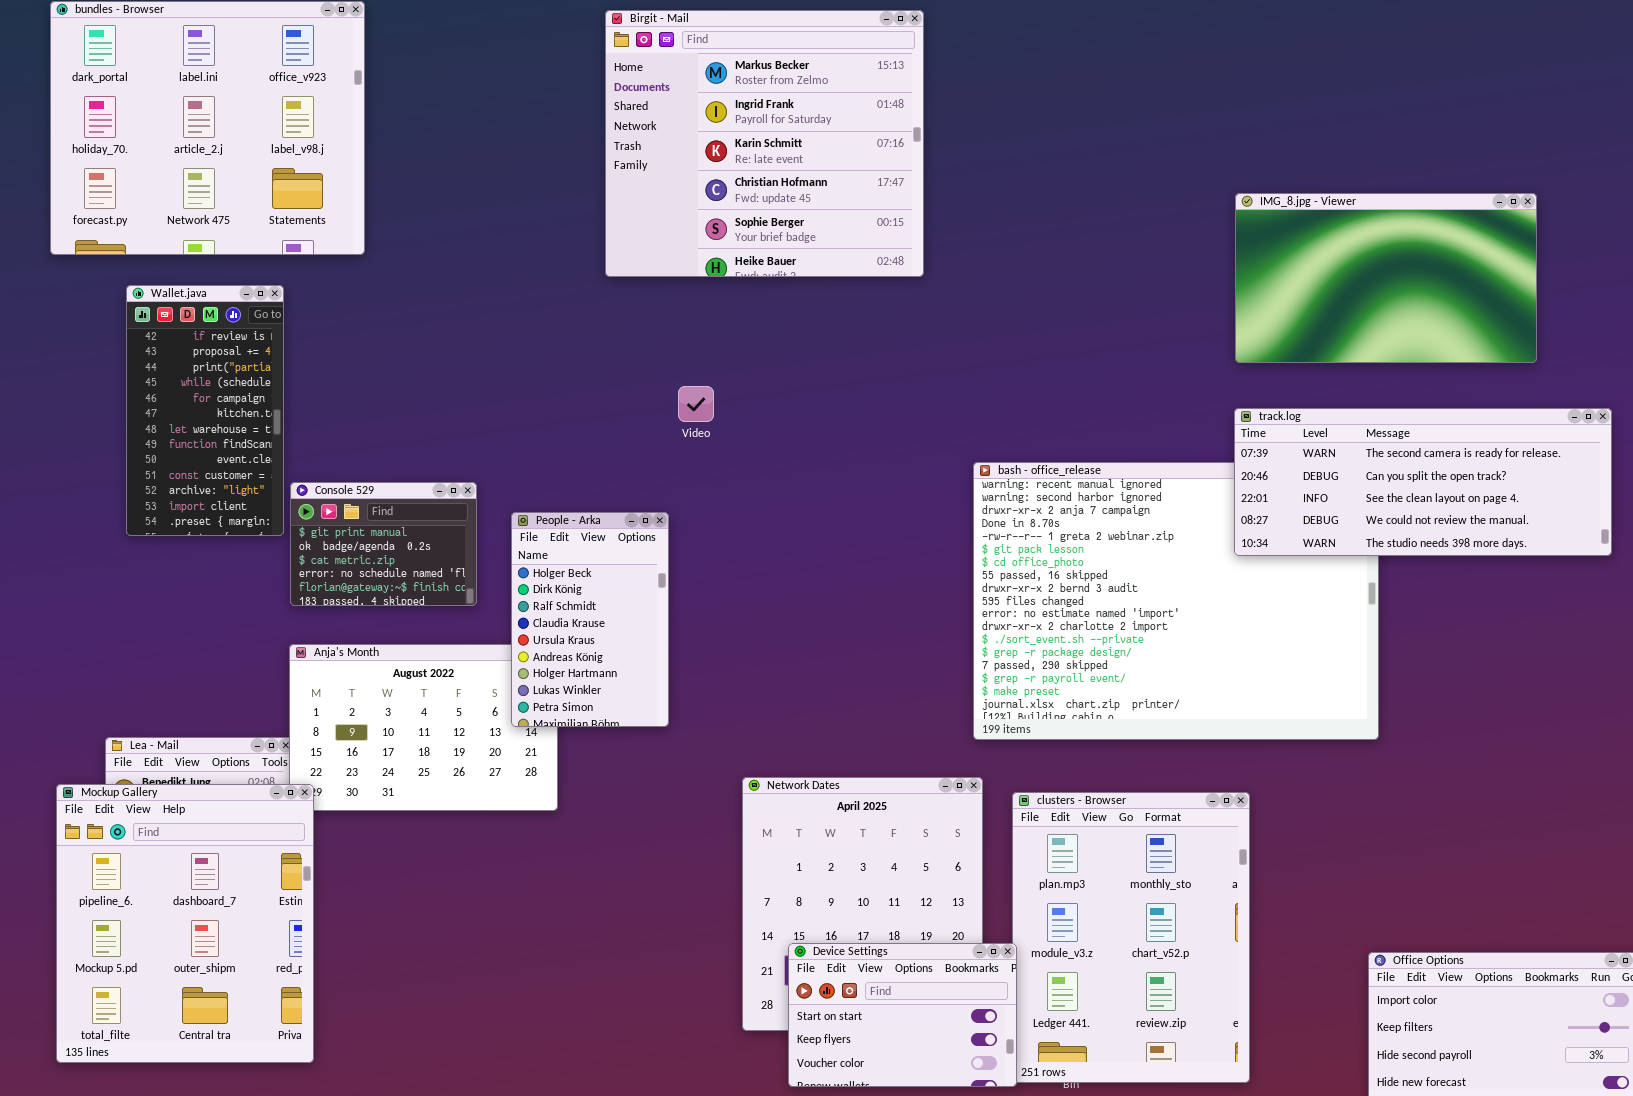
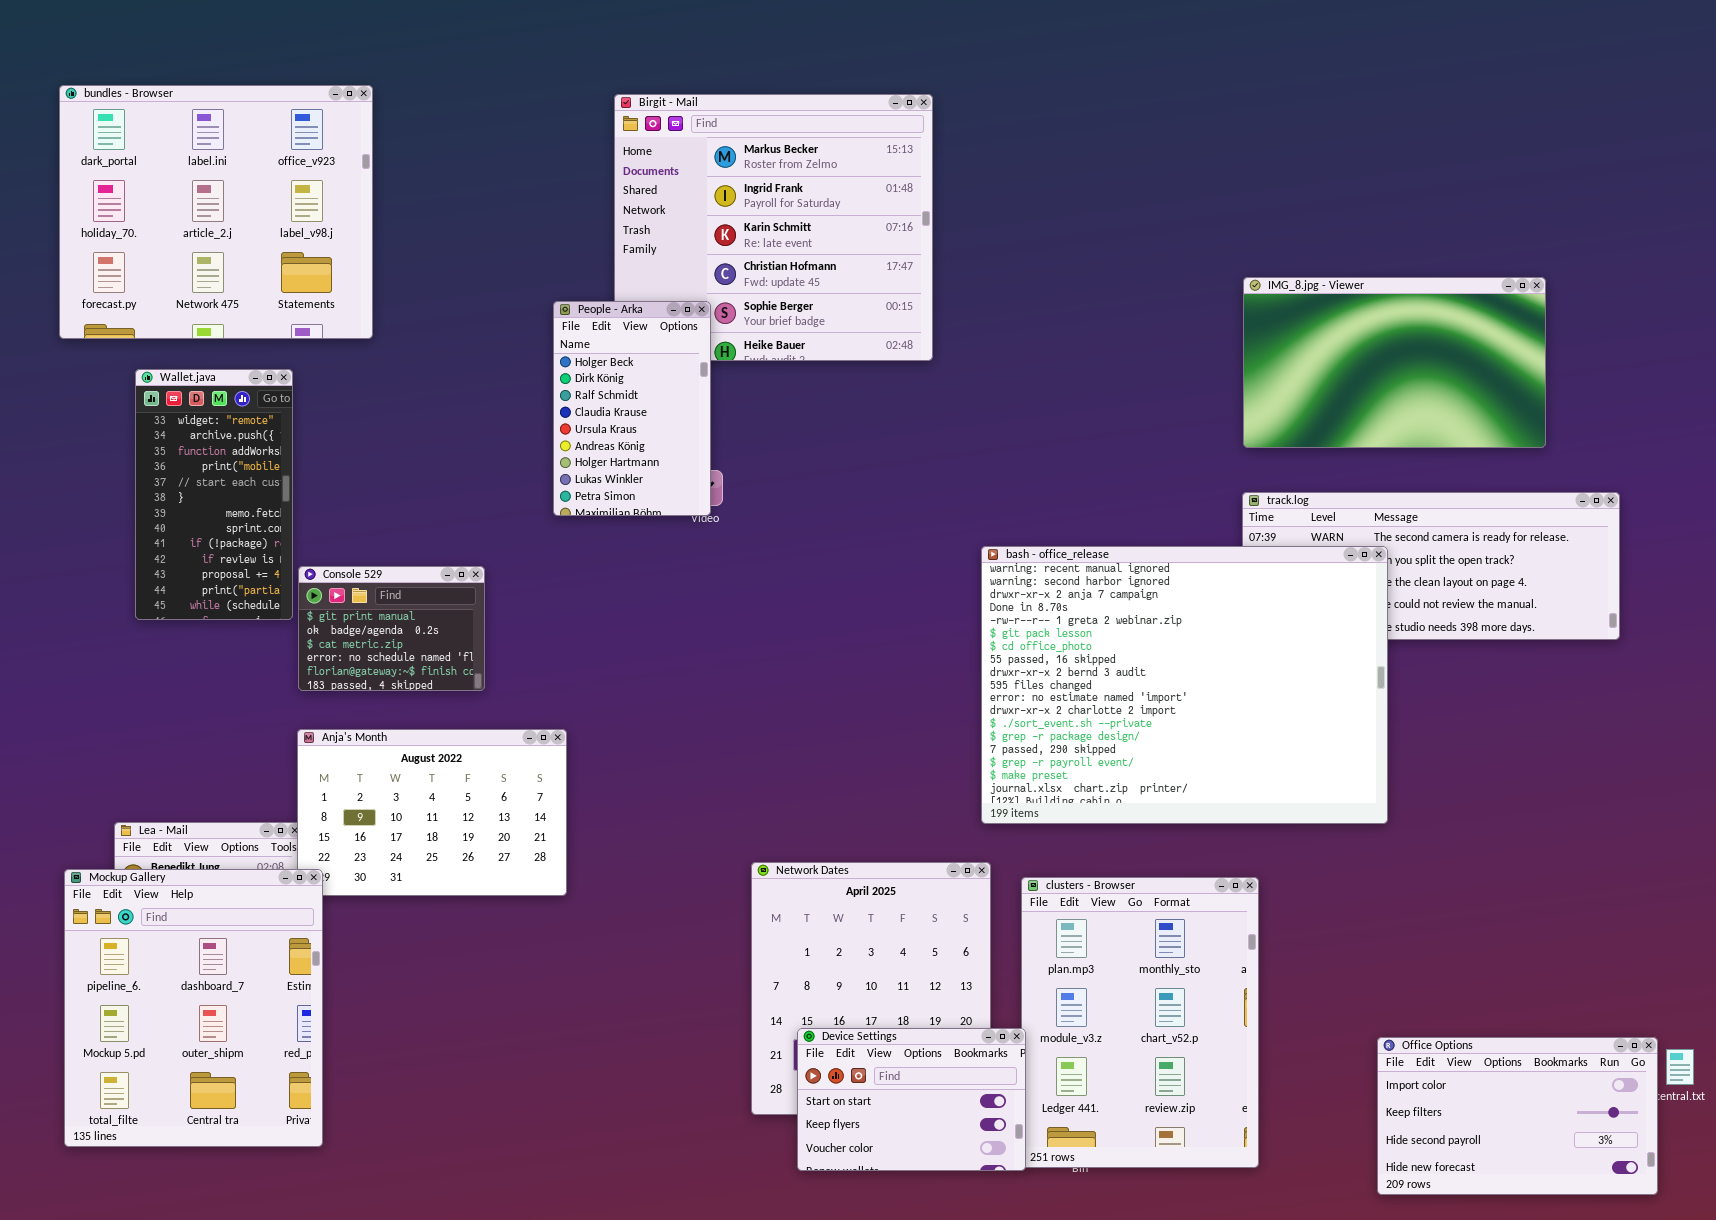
Wallet.java: [126,285,284,536] -> [135,369,293,620], scrolled up 9 rows
bash - office_release: [973,462,1379,740] -> [981,546,1388,824], raised
People - Arka: [511,512,669,727] -> [553,301,711,516], moved

